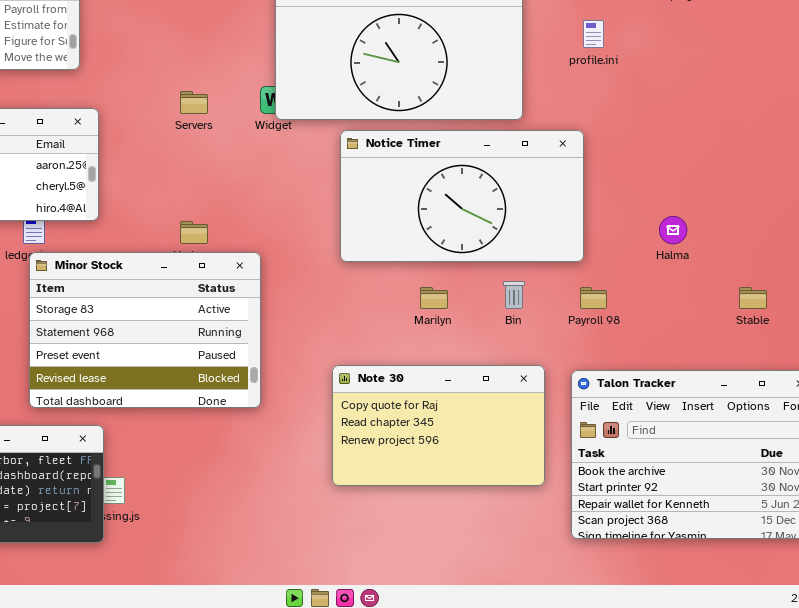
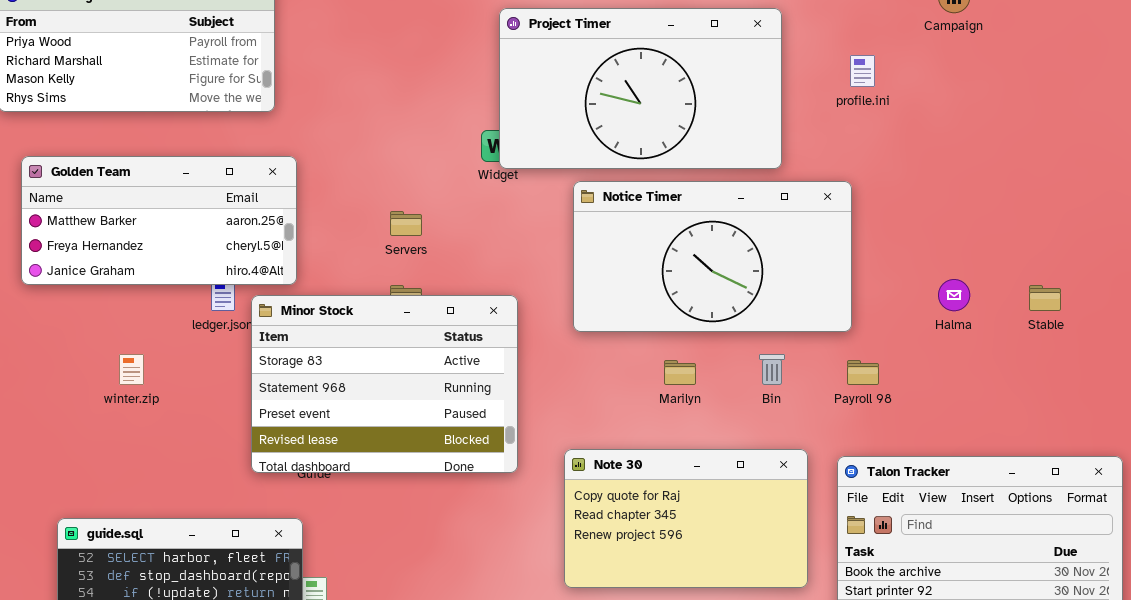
Servers: [180,91,208,114] -> [390,211,422,236], moved
Minor Stock: [29,252,261,408] -> [251,295,518,473], moved
Stable: [739,287,767,309] -> [1029,285,1061,311], moved

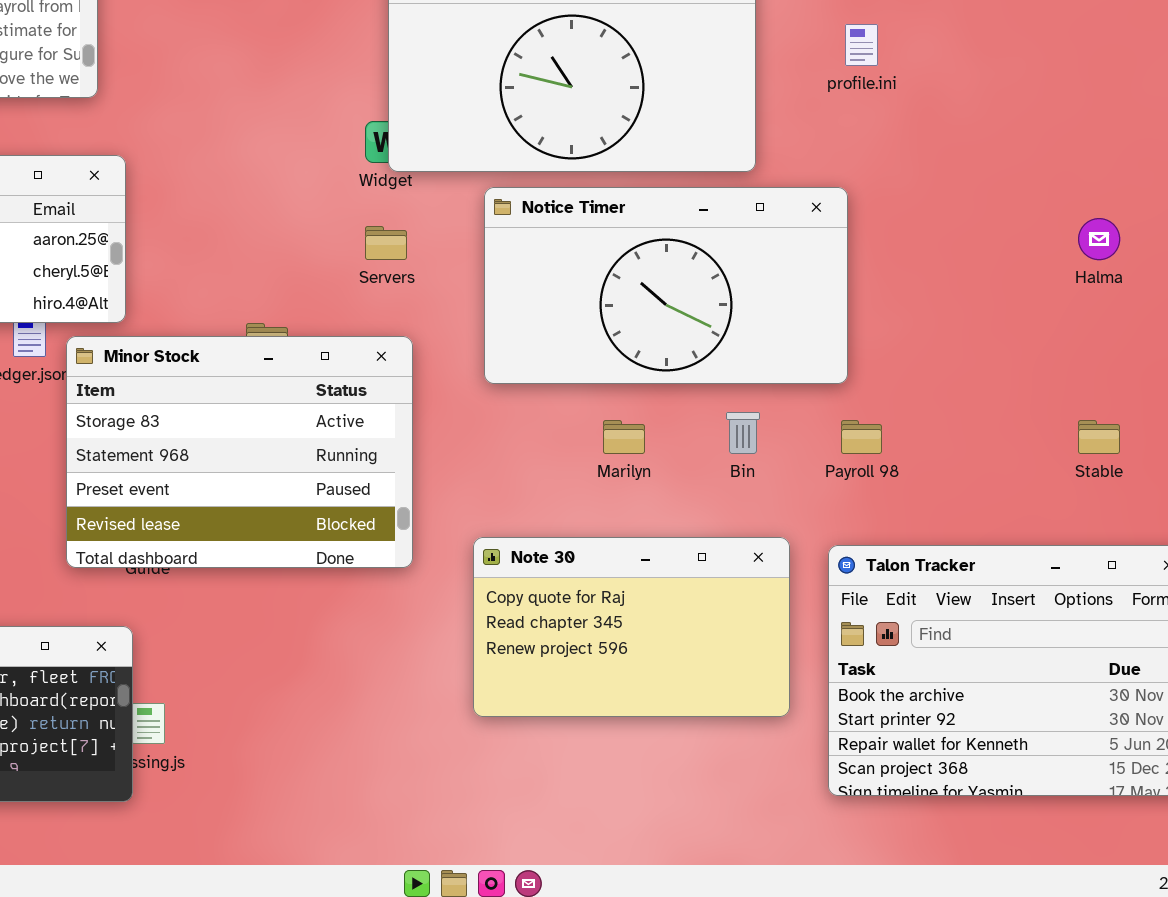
Servers: [390,211,422,236] -> [365,226,407,260], moved
Halma: [938,279,970,311] -> [1078,218,1120,260], moved
Stable: [1029,285,1061,311] -> [1078,420,1120,454], moved

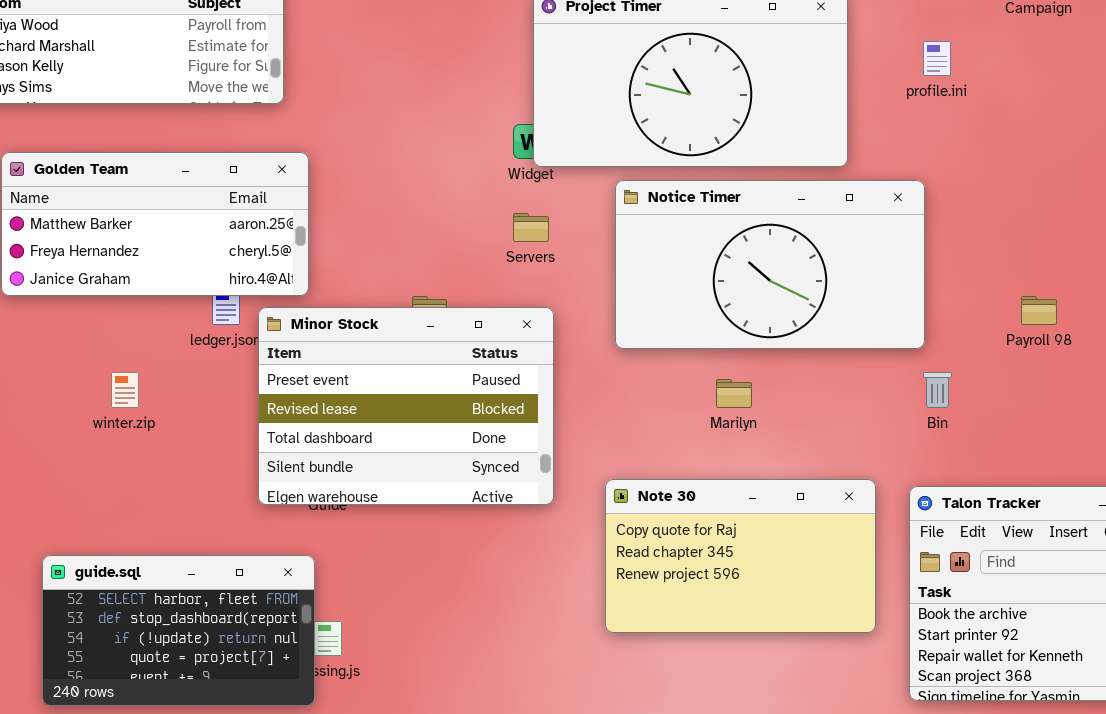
Minor Stock: [66,336,413,568] -> [258,307,554,505], scrolled down 2 rows
Bin: [726,412,760,454] -> [923,372,952,408], moved
Payroll 98: [841,420,882,454] -> [1021,296,1057,325], moved

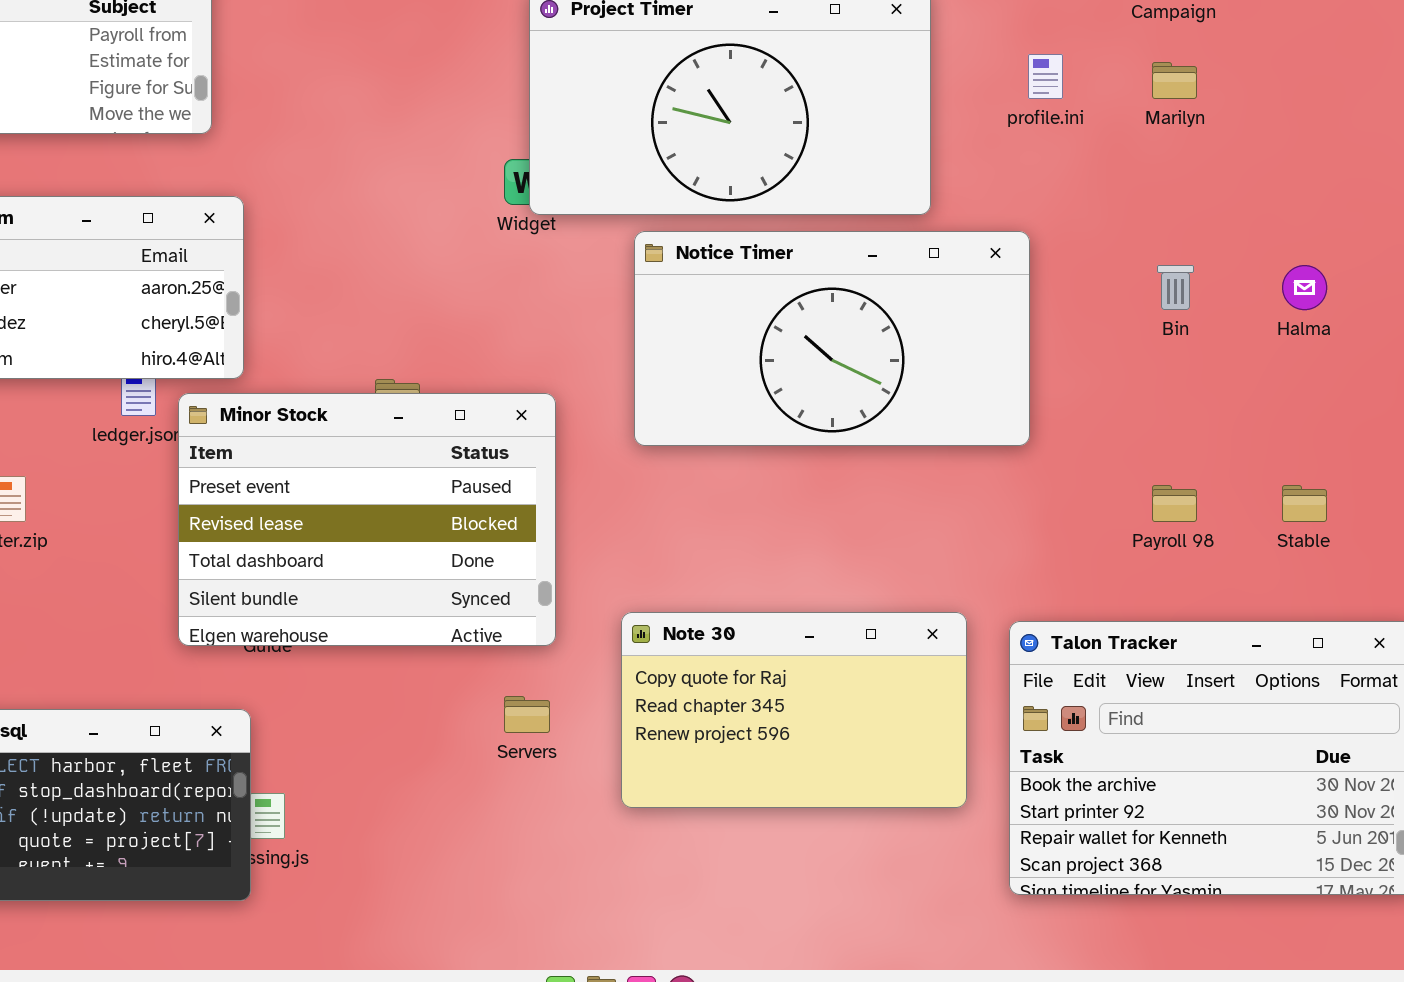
Servers: [513,213,549,242] -> [504,696,550,733], moved
Payroll 98: [1021,296,1057,325] -> [1152,485,1197,522], moved
Bin: [923,372,952,408] -> [1157,265,1194,310], moved
Marilyn: [716,379,752,408] -> [1152,62,1197,99], moved

